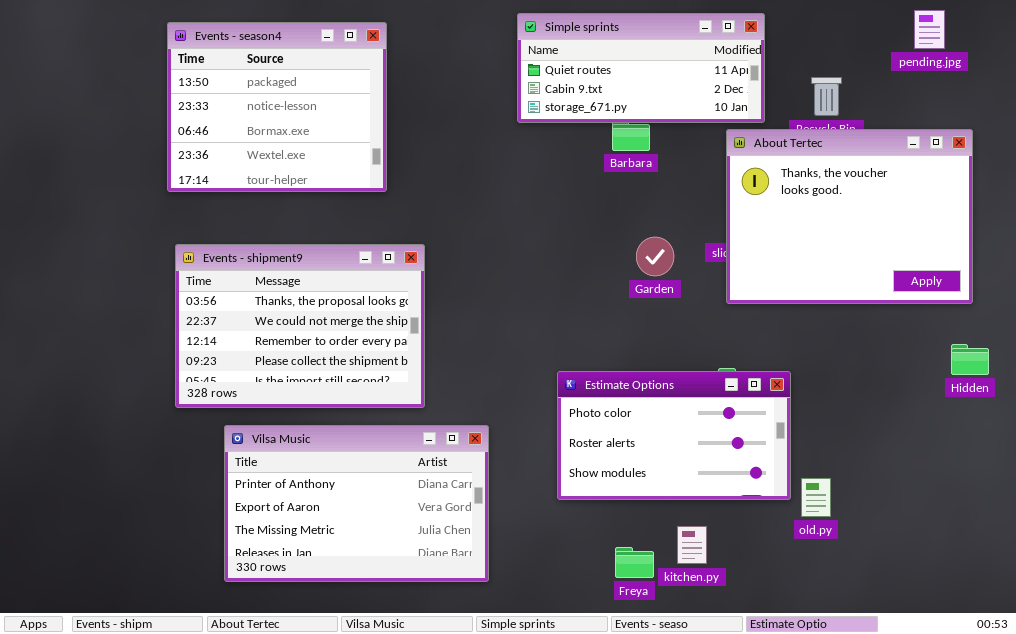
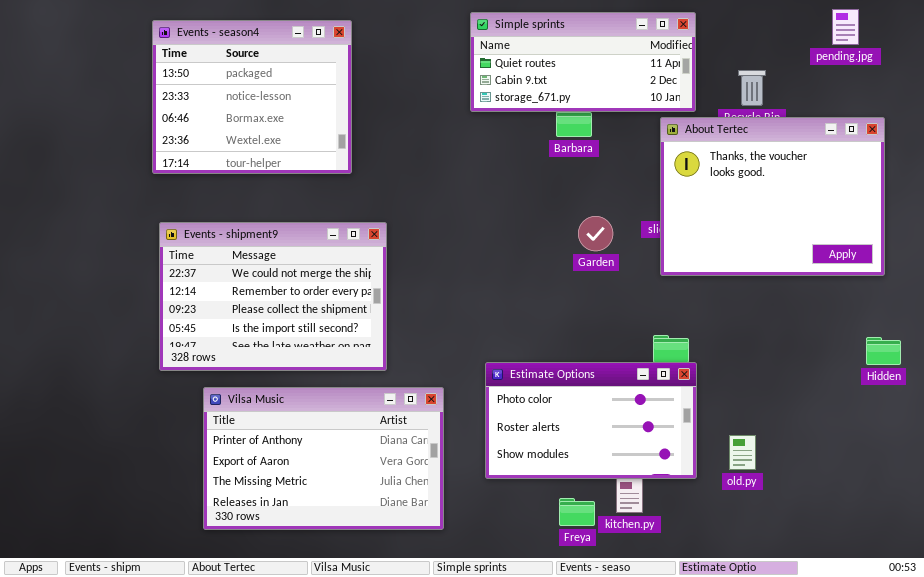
Events - shipment9: [175,244,425,408] -> [159,222,387,371], scrolled down 1 row
Hidden: [951,344,989,375] -> [866,337,901,365], moved
Estimate Options: [557,371,791,500] -> [485,362,697,479], moved

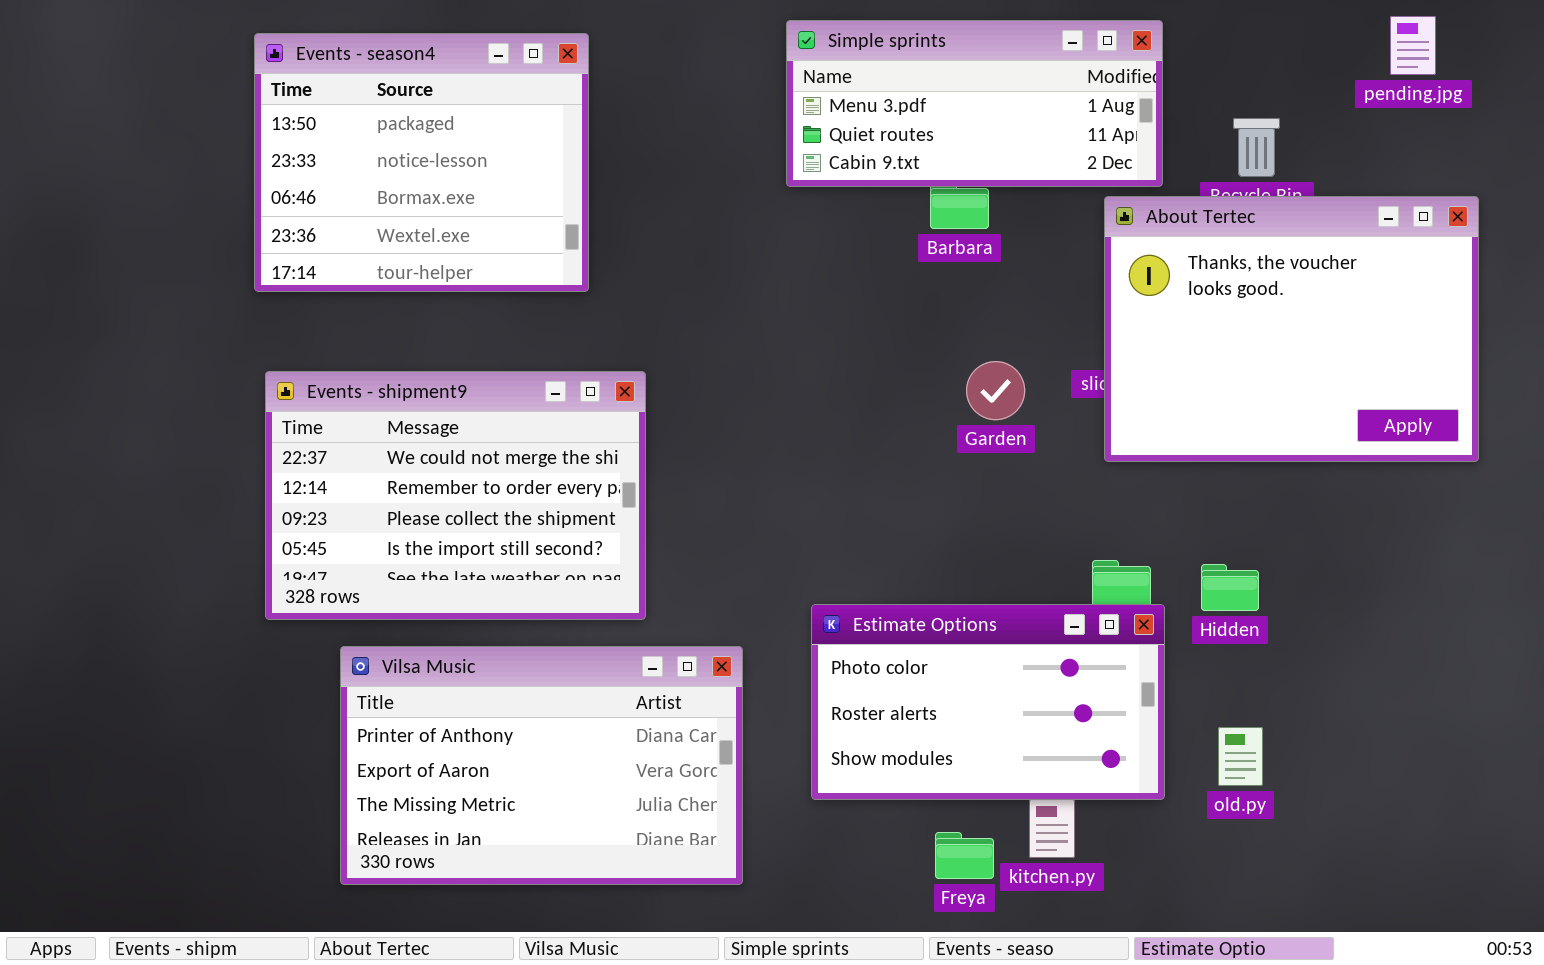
Simple sprints: [470,12,696,112] -> [786,20,1163,187], scrolled up 1 row
Hidden: [866,337,901,365] -> [1201,564,1259,611], moved

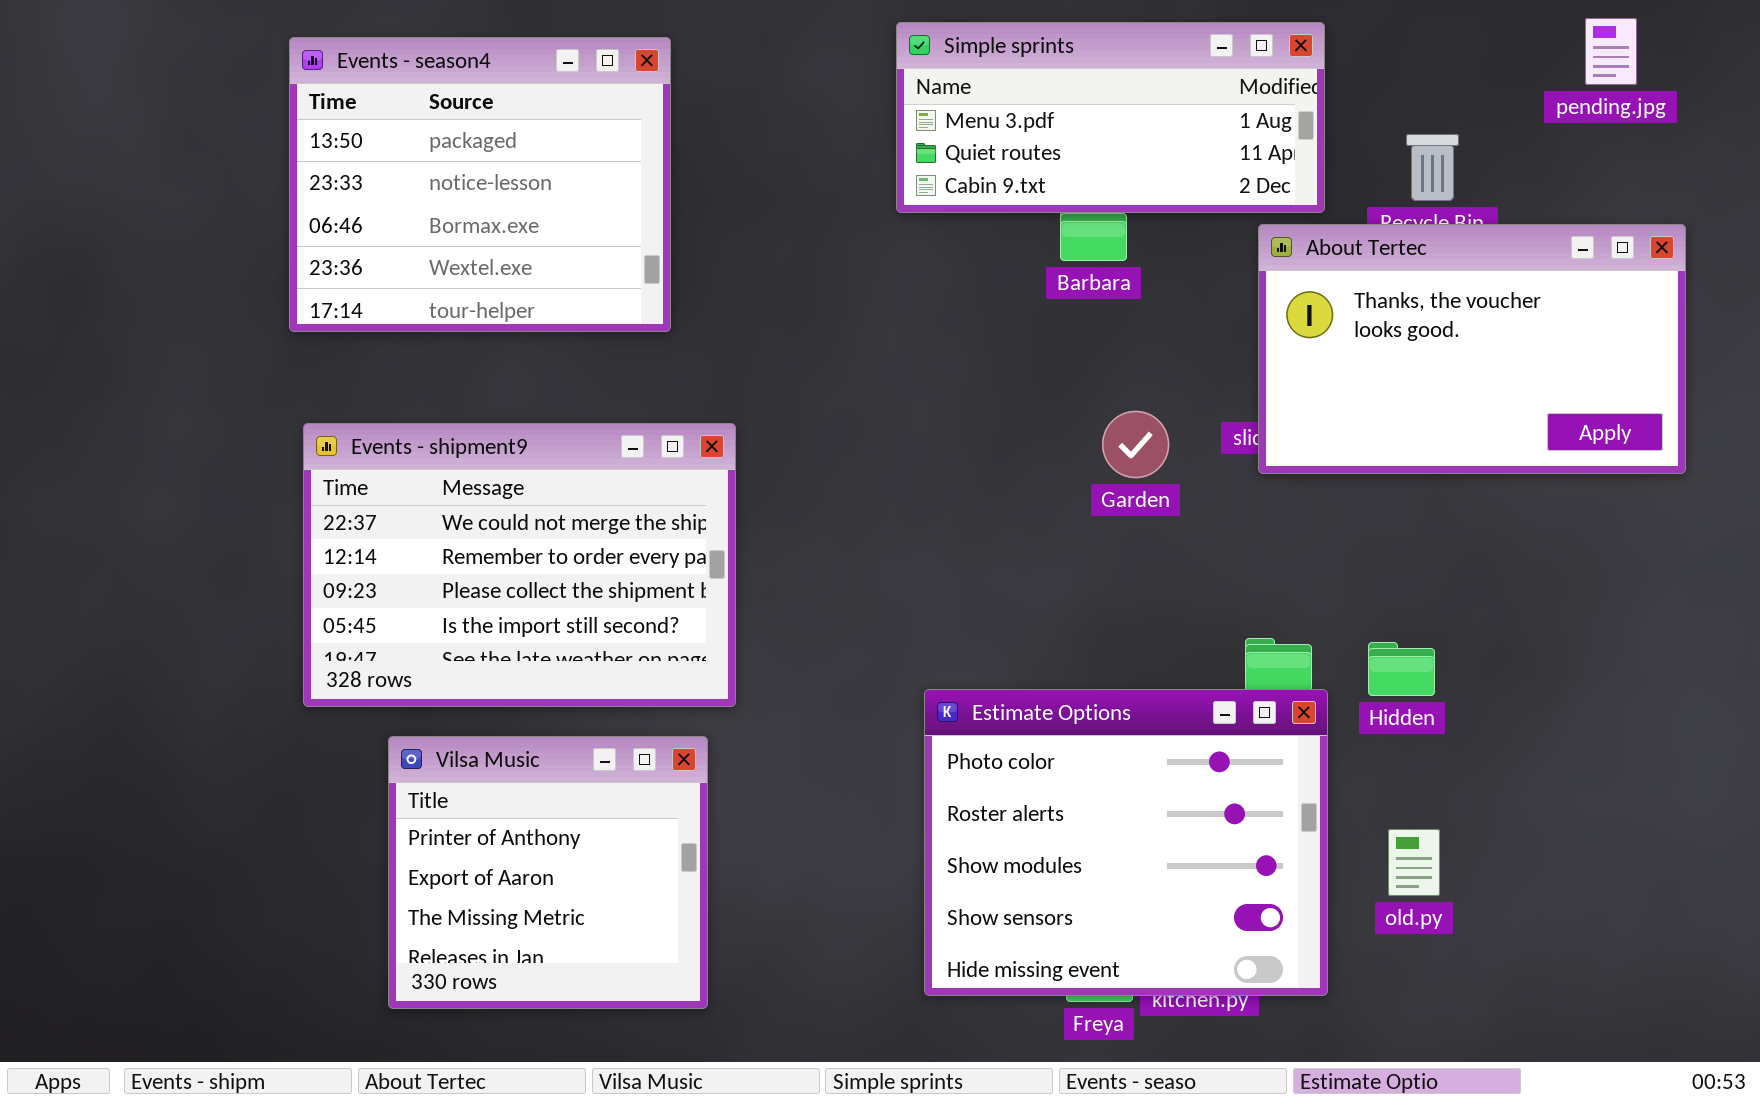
About Tertec: [1104,196,1479,462] -> [1258,224,1686,474], resized
Estimate Options: [811,604,1165,800] -> [924,689,1328,996], resized
Vilsa Music: [340,646,743,885] -> [388,736,708,1009], resized

